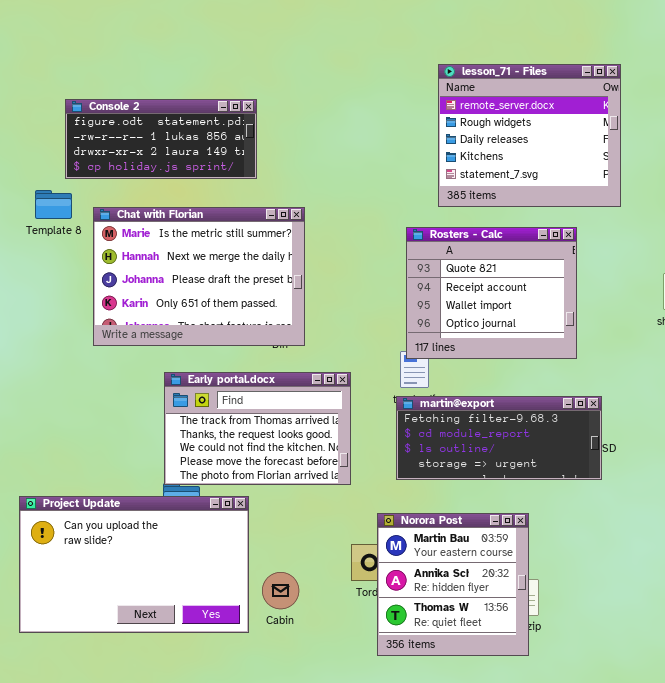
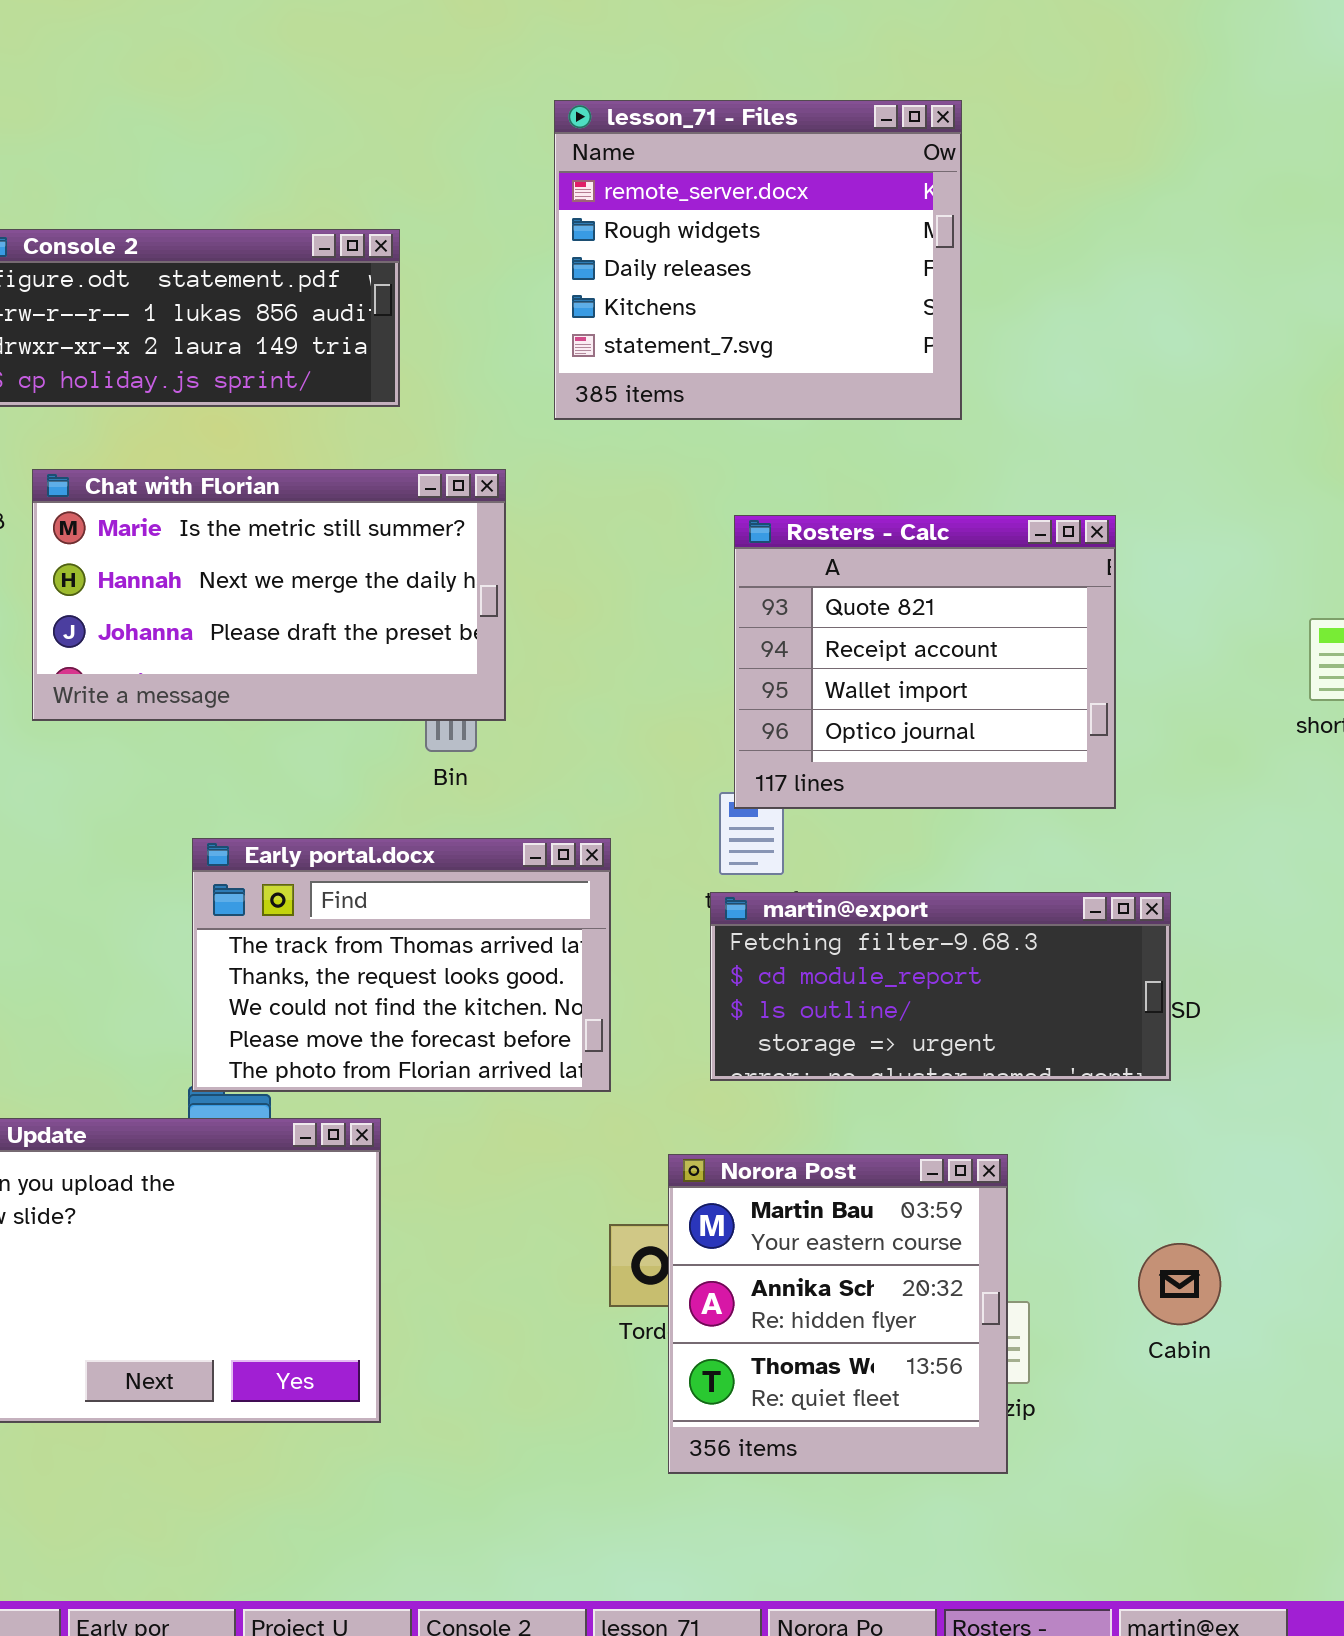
lesson_71 - Files: [438,64,621,207] -> [554,100,962,420], moved
Chat with Florian: [93,207,305,346] -> [32,469,506,721], resized
Cabin: [262,572,299,609] -> [1138,1243,1221,1325], moved

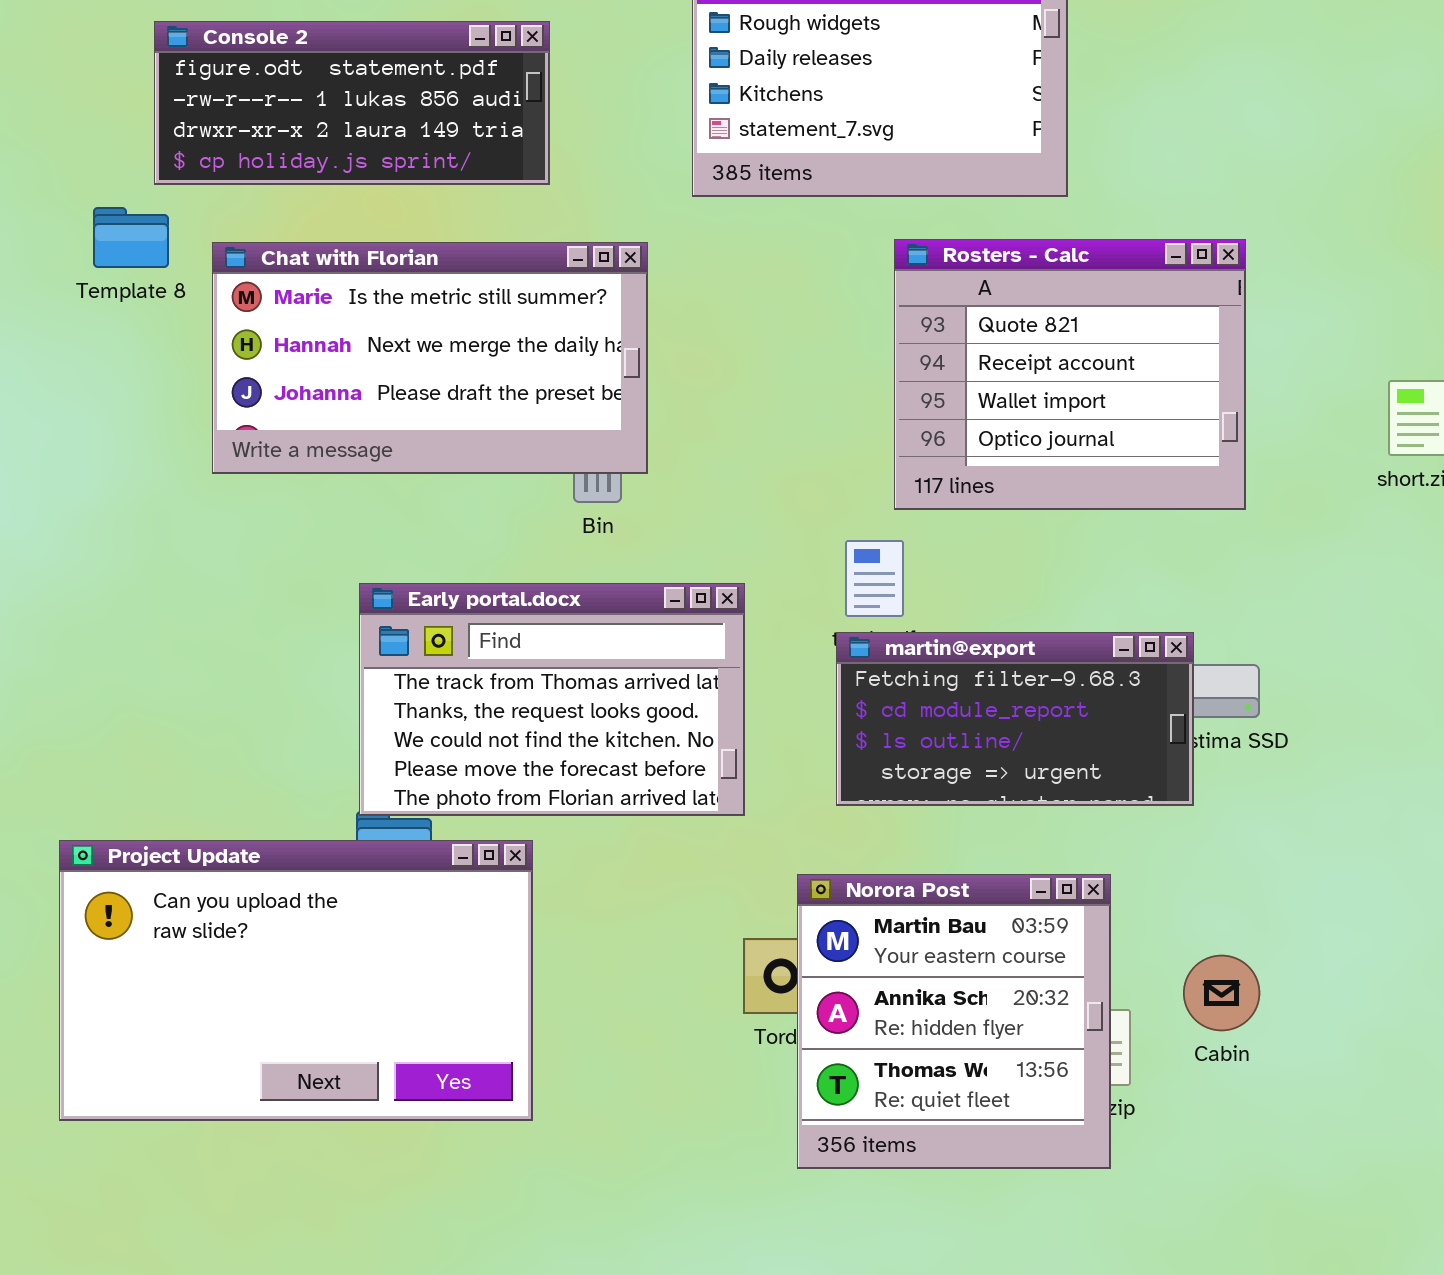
Rosters - Calc: [734,515,1116,809] -> [894,239,1246,510], moved
martin@export: [710,892,1171,1081] -> [836,632,1194,806], resized
Cabin: [1138,1243,1221,1325] -> [1183,955,1260,1031], moved

